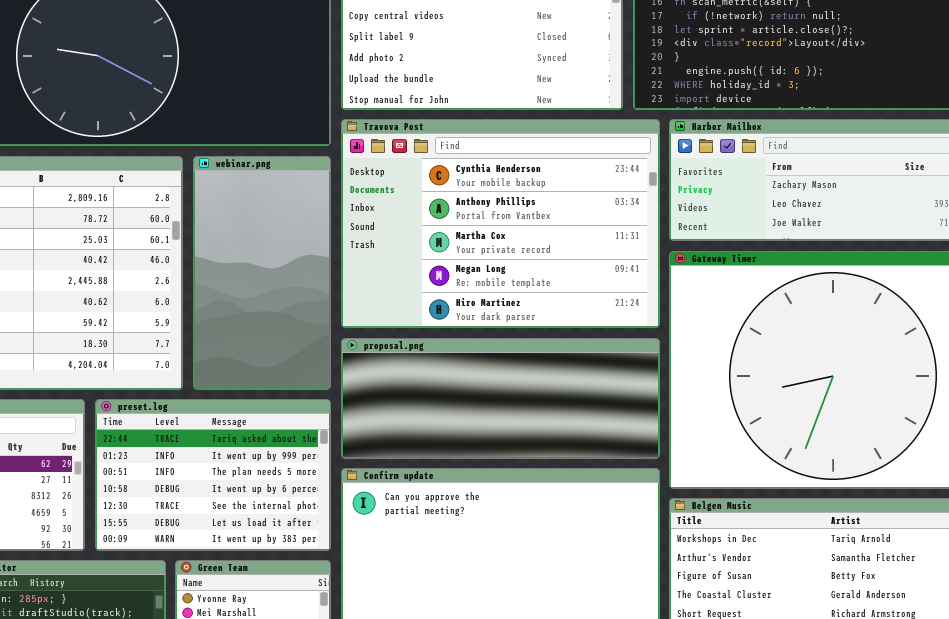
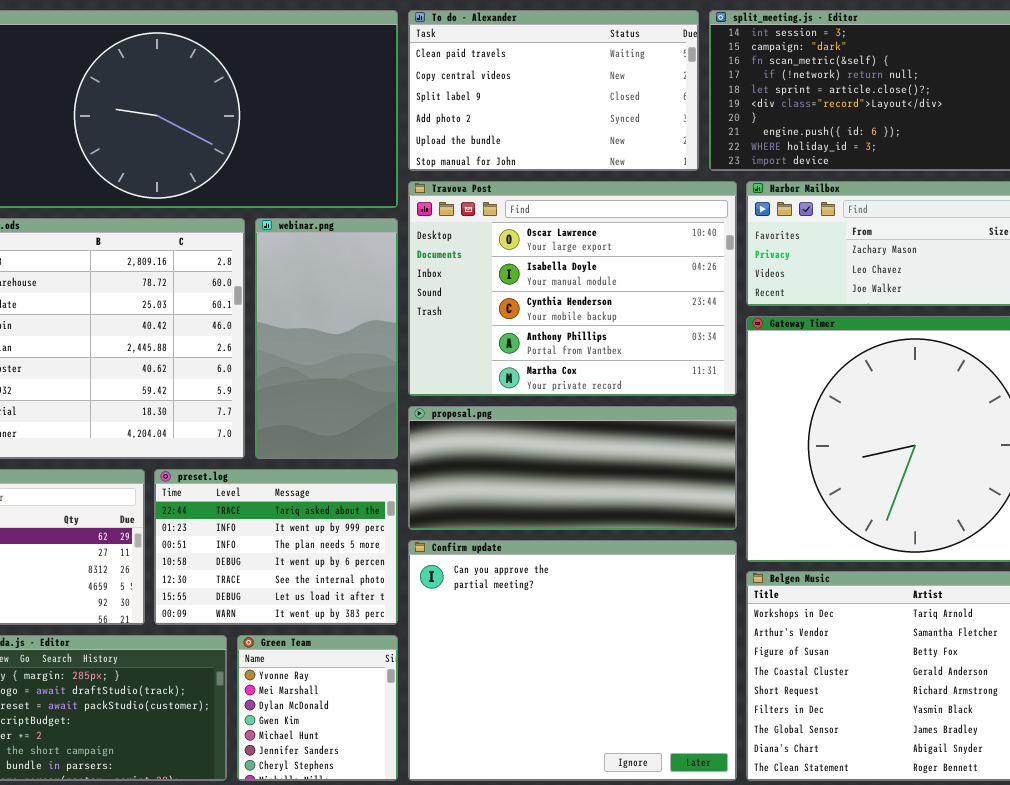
Travova Post: [341,119,660,328] -> [408,181,737,396], scrolled up 2 rows

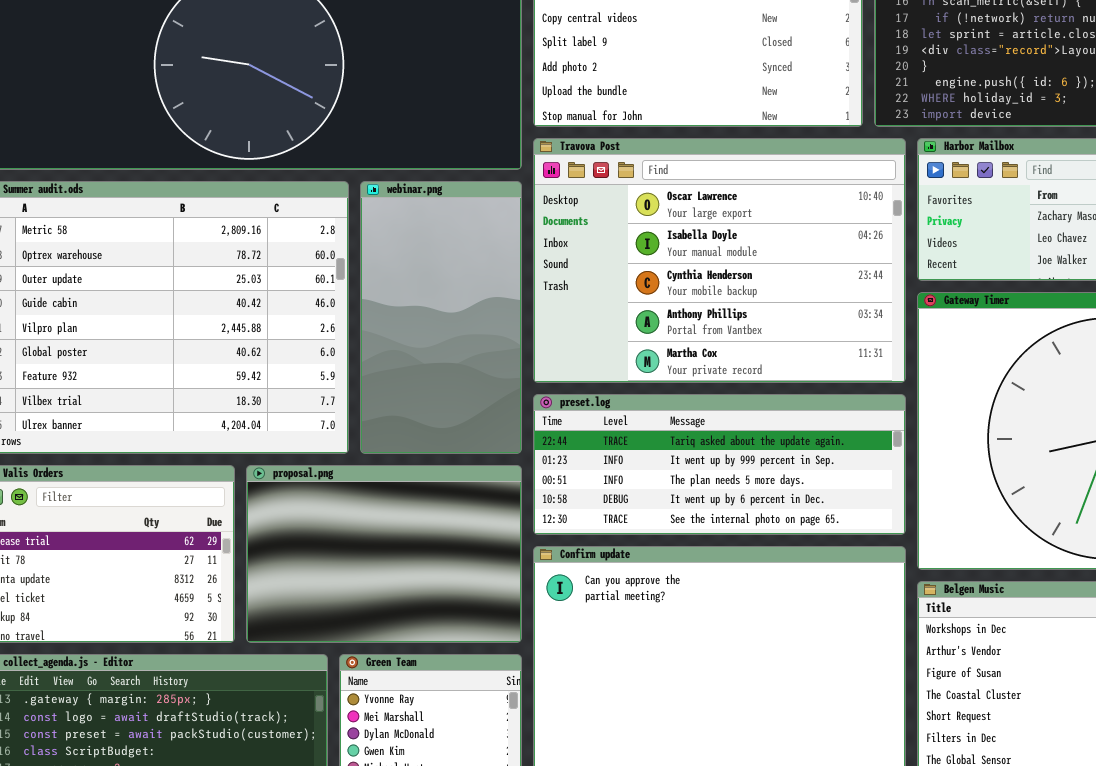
proposal.png: [408,406,737,530] -> [246,465,522,643], moved, resized
preset.log: [154,469,398,625] -> [533,394,906,535], moved, resized

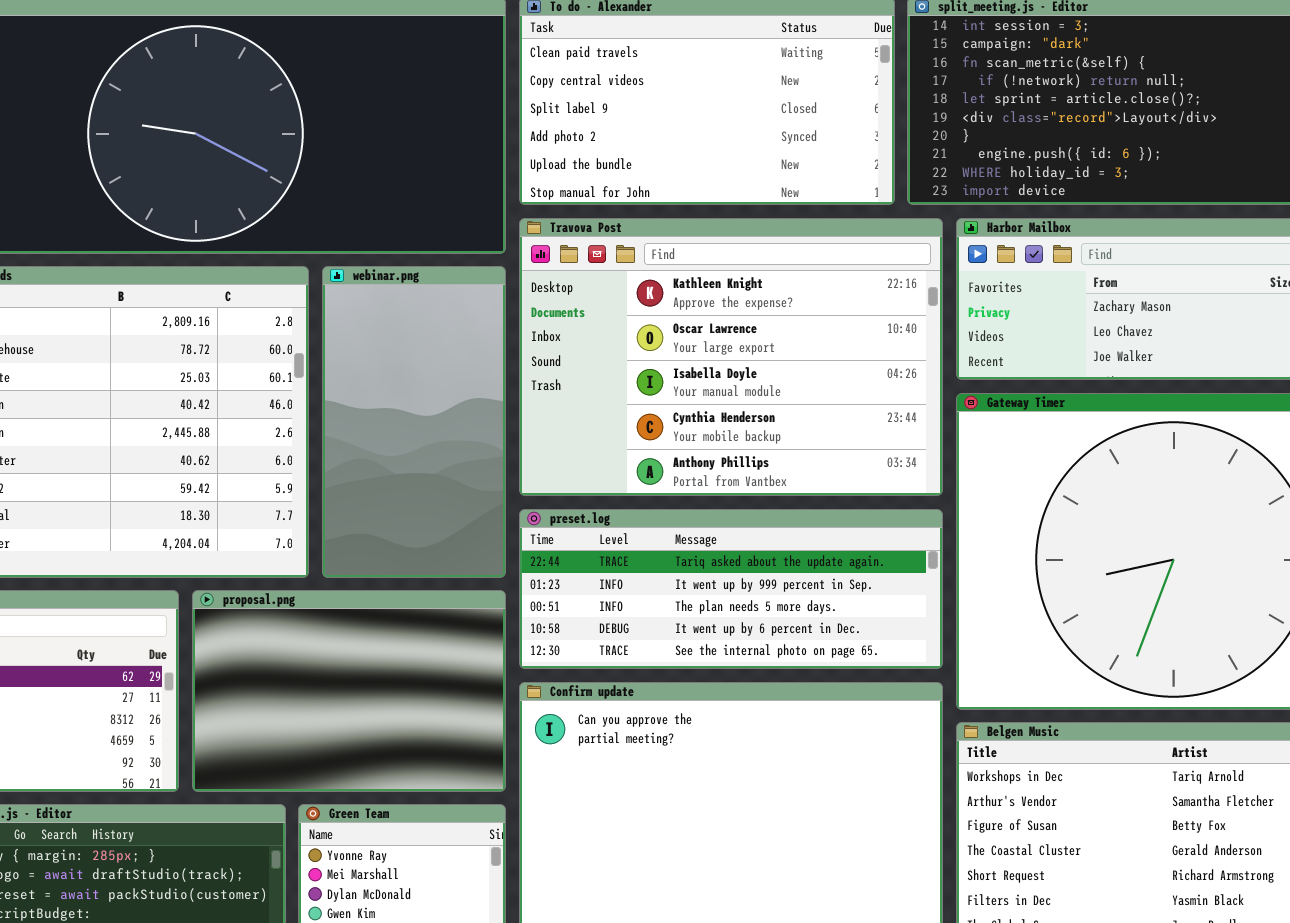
Travova Post: [533,138,906,383] -> [519,218,943,496], scrolled up 1 row

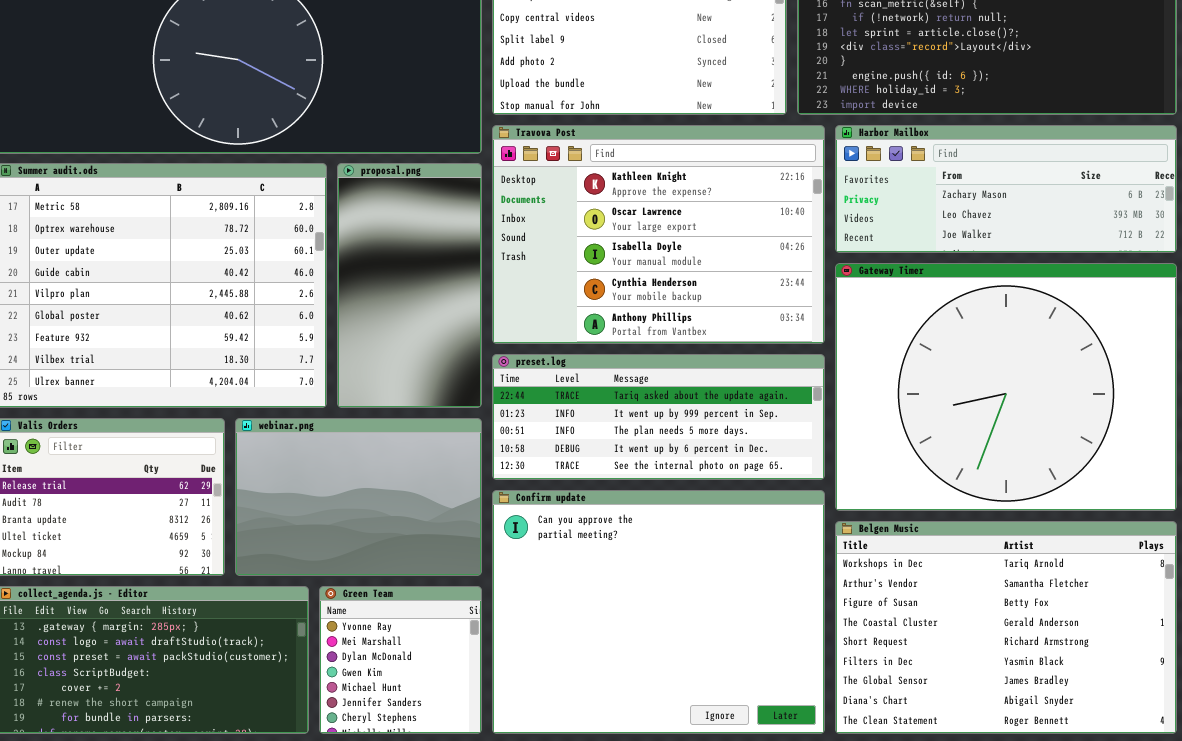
webinar.png: [322,266,506,578] -> [235,418,482,576], moved, resized
proposal.png: [192,590,506,792] -> [337,163,482,408], moved, resized

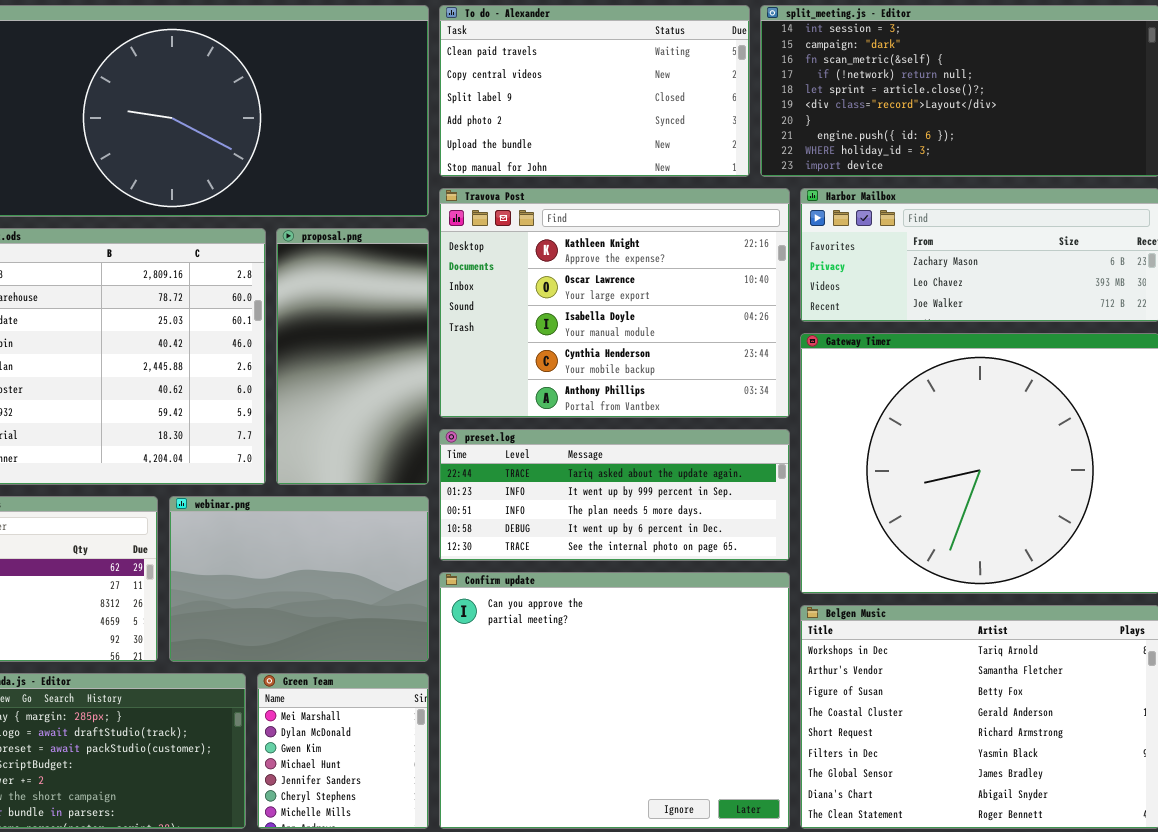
Green Team: [319,586,482,734] -> [257,673,429,829], scrolled down 1 row

